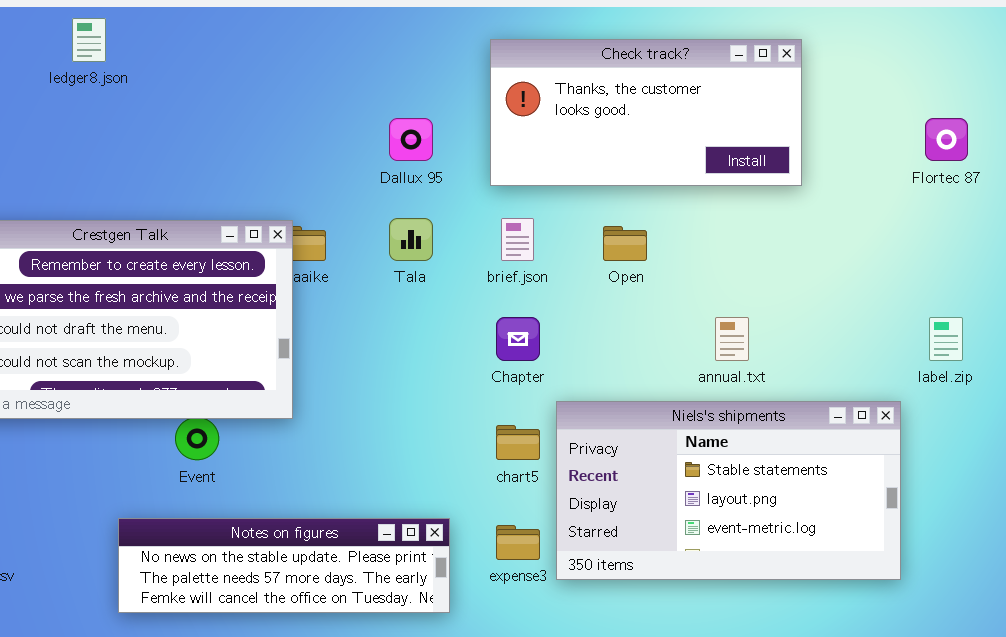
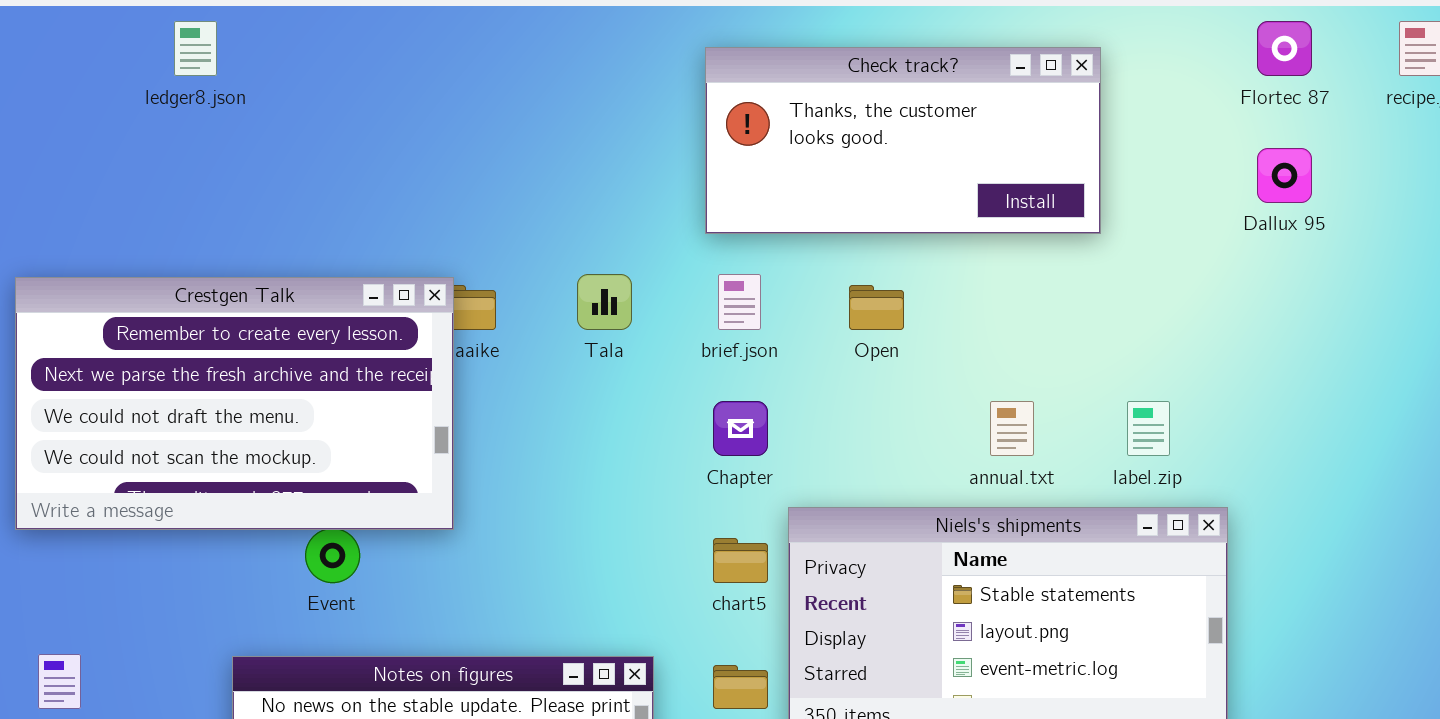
Dallux 95: [389,118,433,161] -> [1257,148,1312,203], moved
Flortec 87: [925,118,968,161] -> [1257,21,1312,76], moved
label.zip: [929,317,963,361] -> [1127,401,1170,456], moved

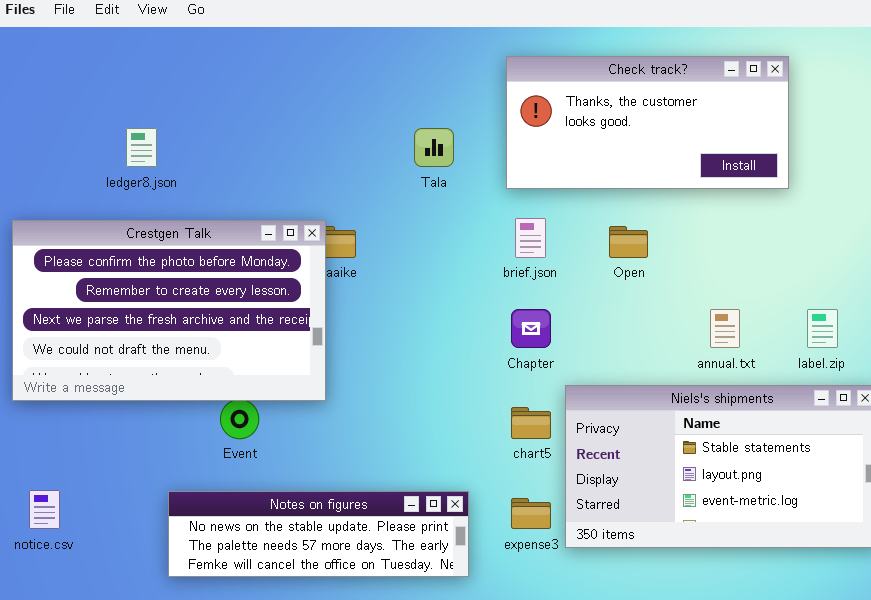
ledger8.json: [174,21,217,76] -> [126,128,157,167], moved
Tala: [577,274,632,330] -> [414,128,454,167], moved
Crestgen Talk: [15,277,454,530] -> [12,220,326,401], scrolled up 1 row

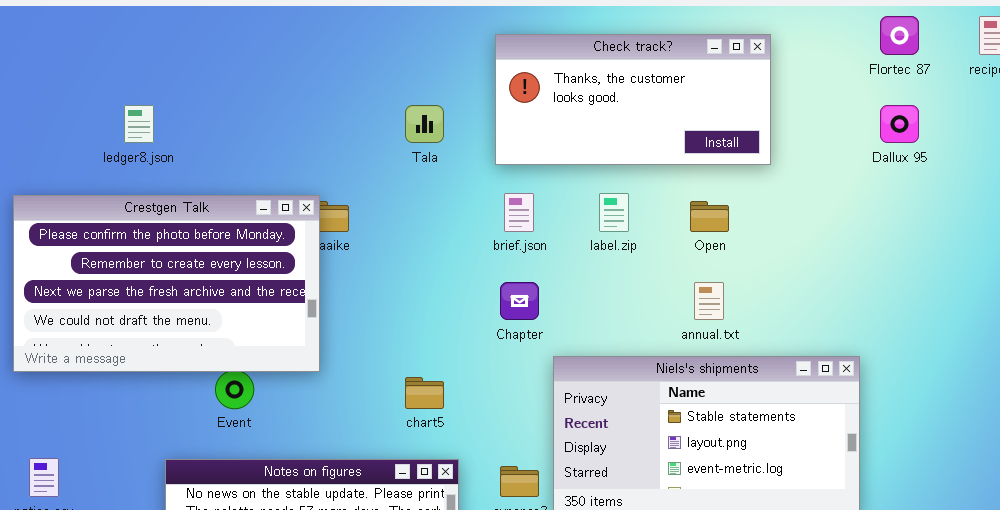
Open: [609,226,648,258] -> [690,201,729,232], moved
label.zip: [807,309,838,348] -> [599,193,629,232], moved
chart5: [511,407,551,439] -> [405,377,444,409], moved

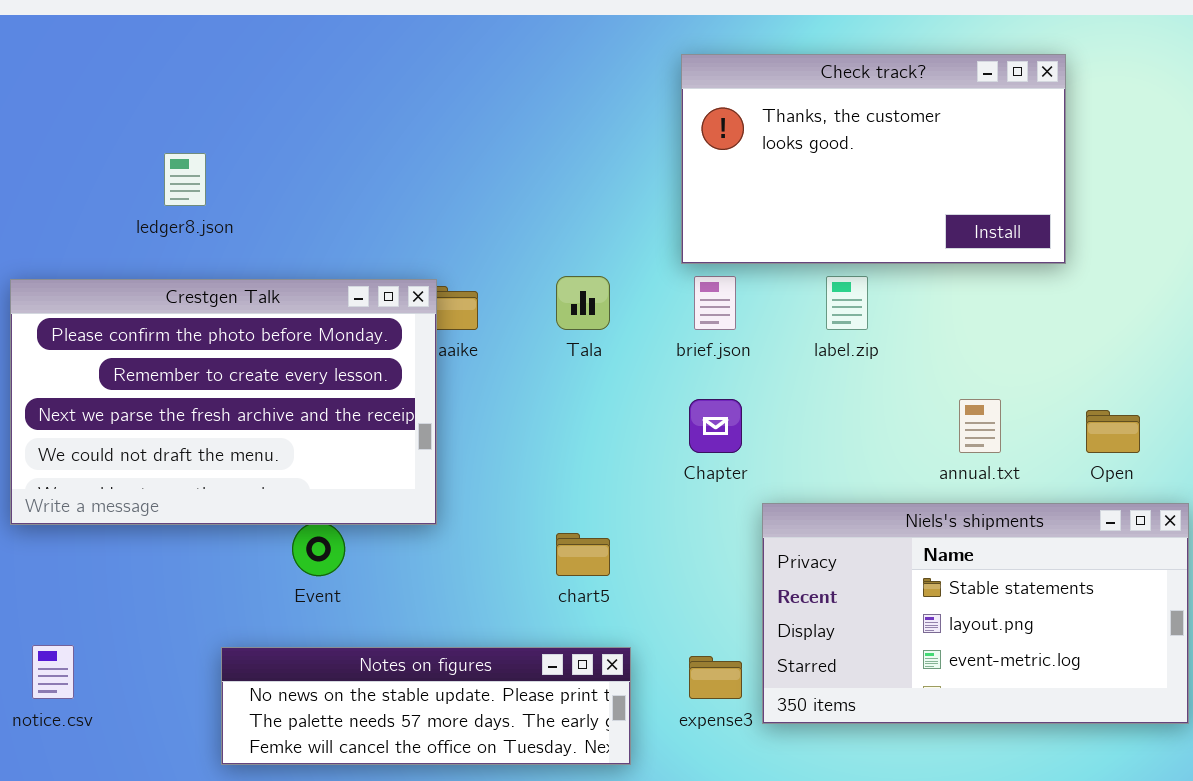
Check track?: [495,34,771,165] -> [681,54,1066,264], resized
Tala: [405,105,444,143] -> [556,276,610,330], moved
Open: [690,201,729,232] -> [1086,410,1140,453], moved

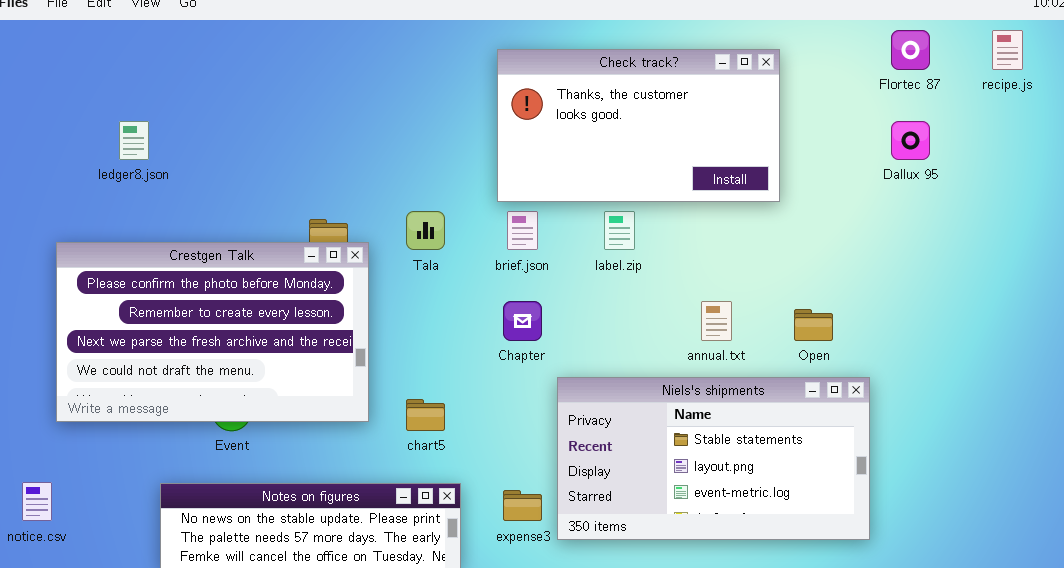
Crestgen Talk: [10,279,437,525] -> [56,242,369,422], moved

